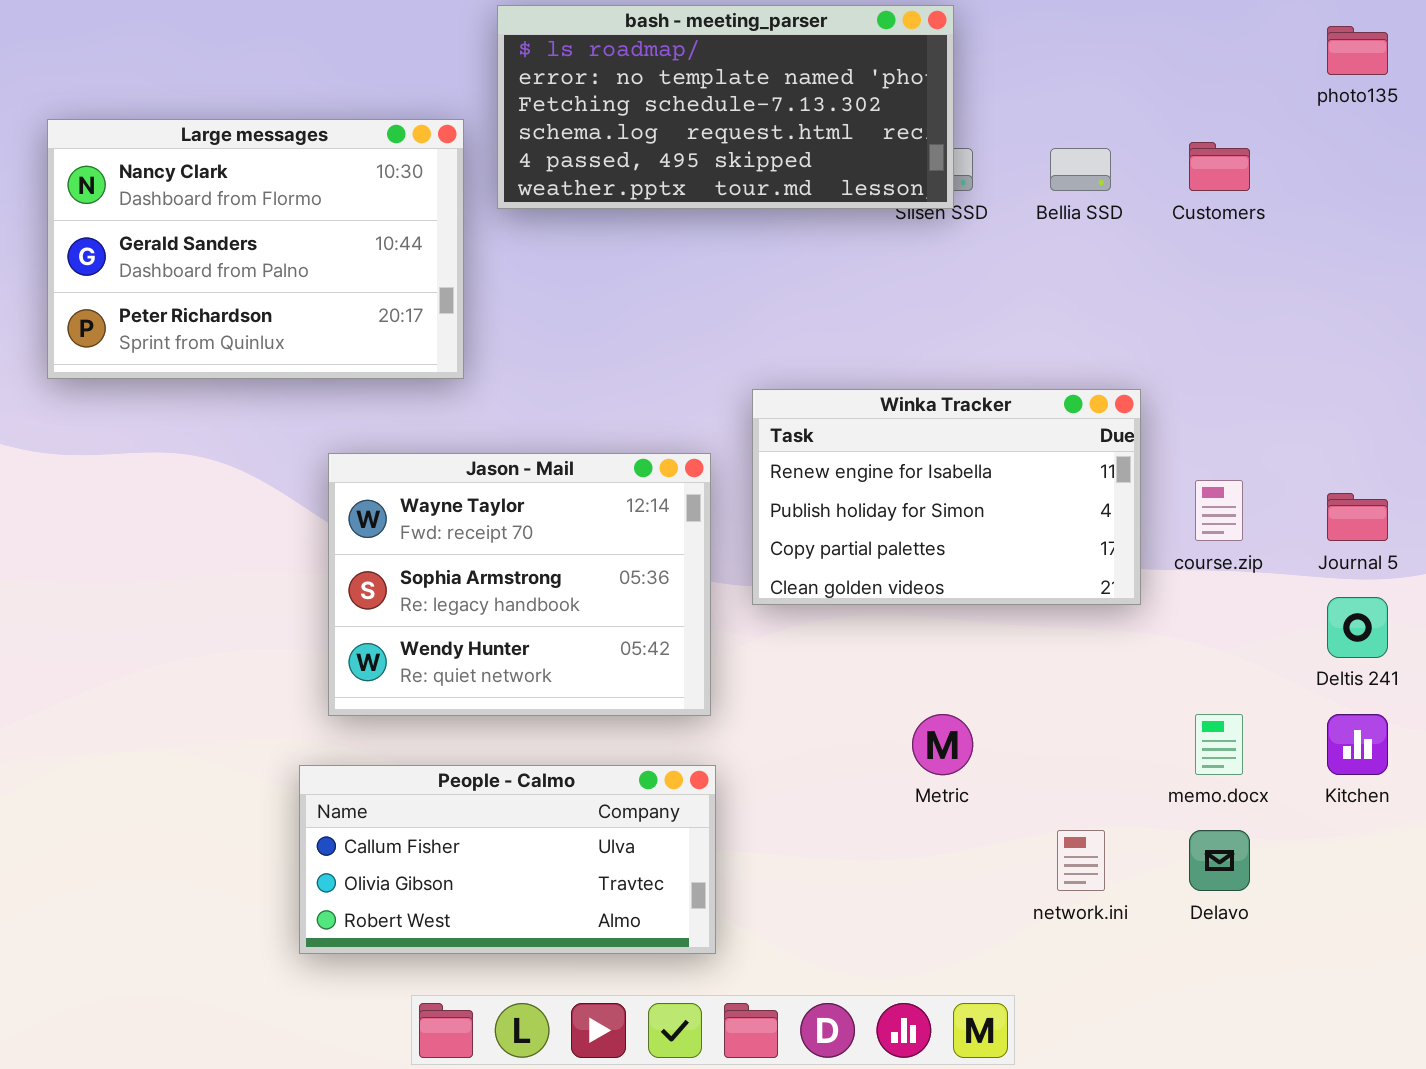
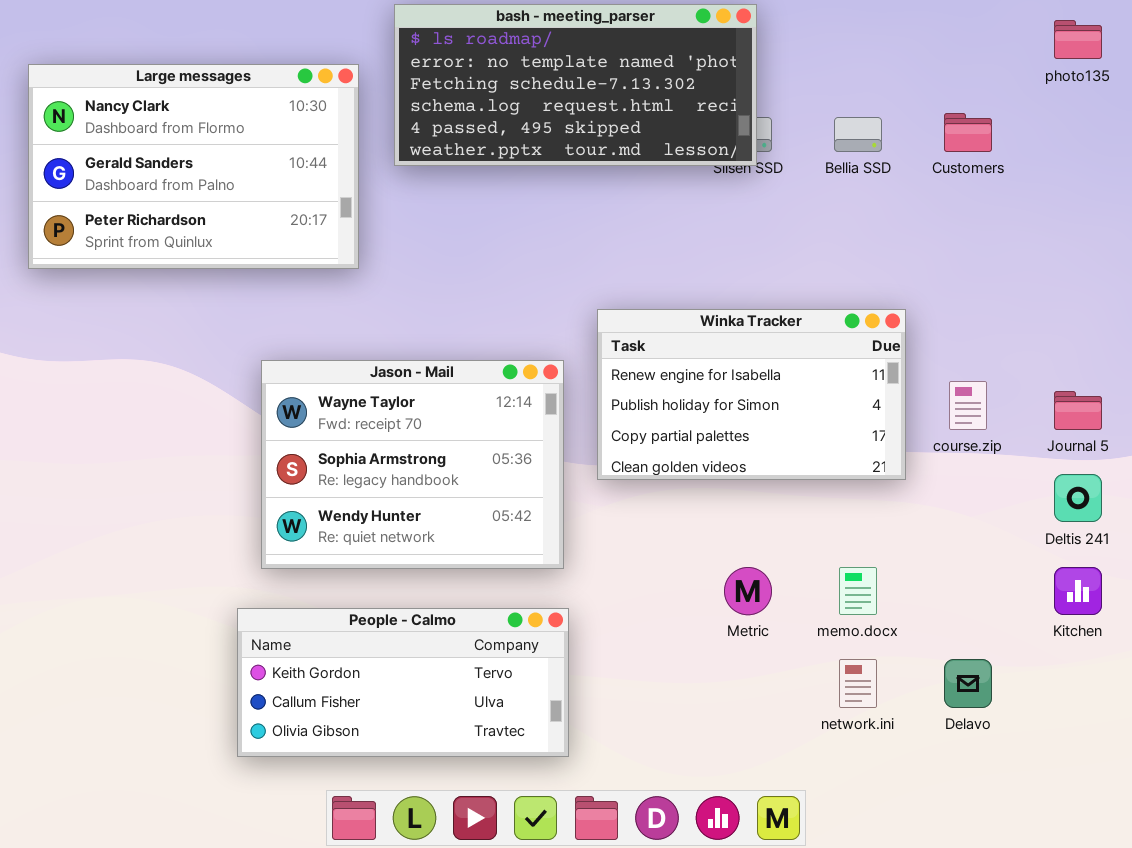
Large messages: [47,119,464,379] -> [28,64,359,269], moved
memo.docx: [1195,714,1243,775] -> [839,567,877,615], moved
People - Calmo: [299,765,716,954] -> [237,608,569,757], scrolled up 1 row

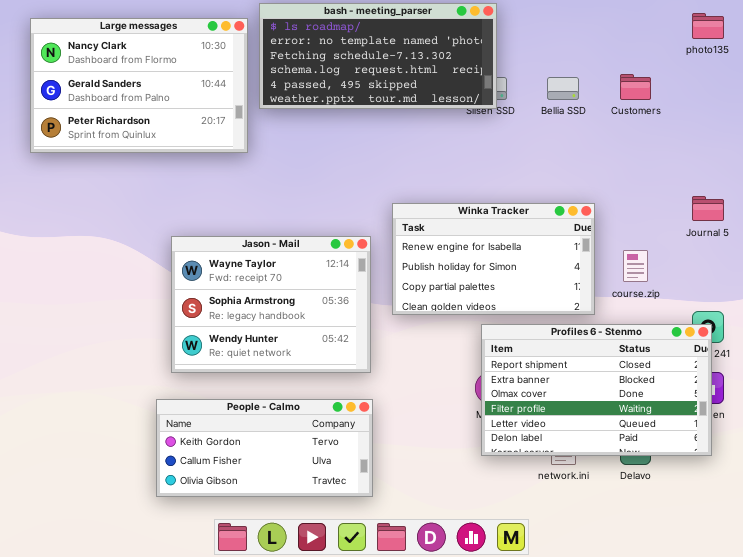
Large messages: [28,64,359,269] -> [30,18,248,153], moved
Journal 5: [1054,391,1102,430] -> [692,196,724,221], moved
Profiles 6 - Stenmo: none -> [481,324,712,456], opened

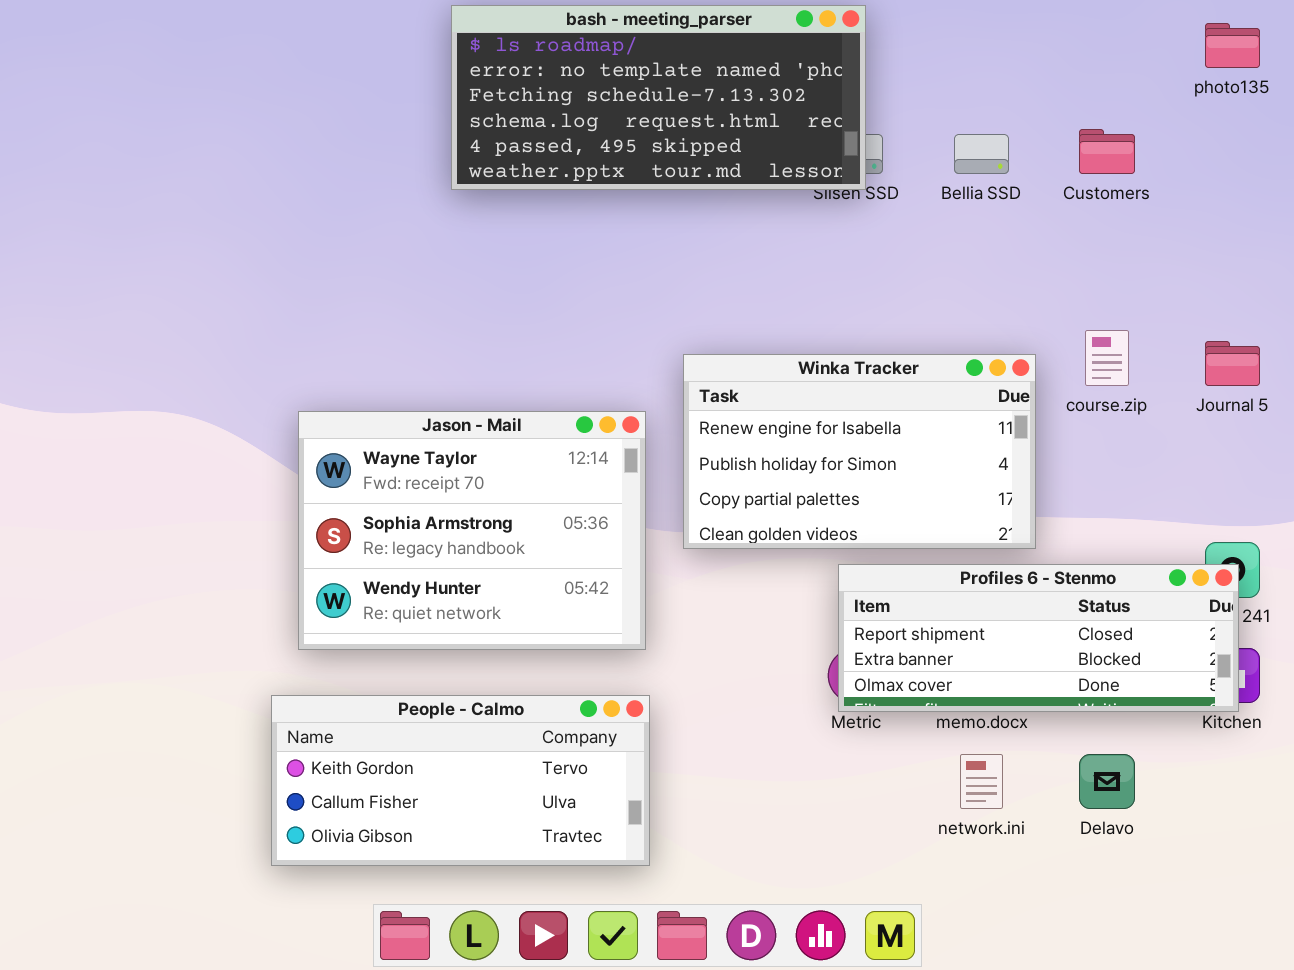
Large messages: [30,18,248,153] -> none, closed
course.zip: [623,250,648,282] -> [1085,330,1129,386], moved
Profiles 6 - Stenmo: [481,324,712,456] -> [838,564,1239,712], resized

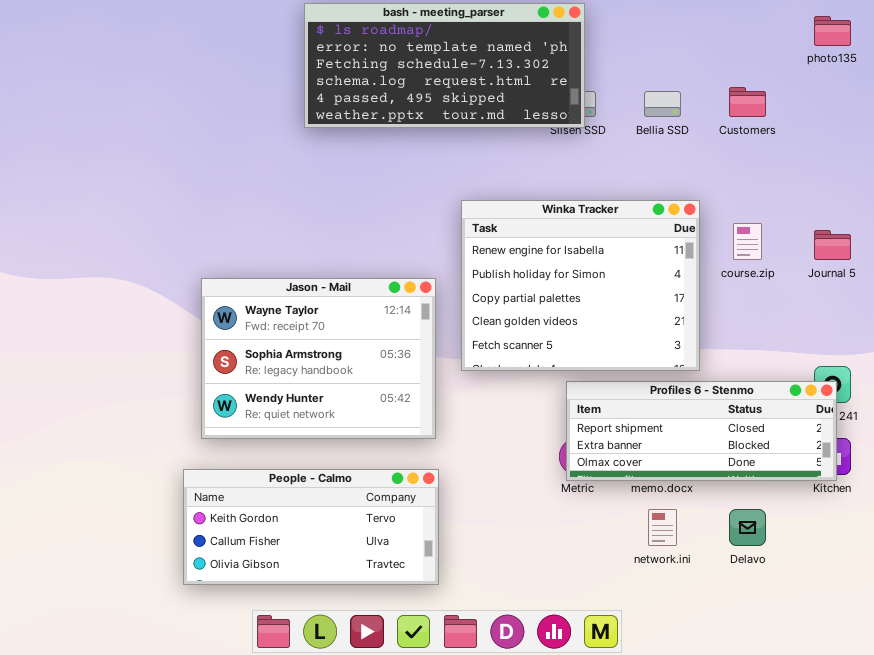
Winka Tracker: [683,354,1036,549] -> [461,200,700,371], resized

